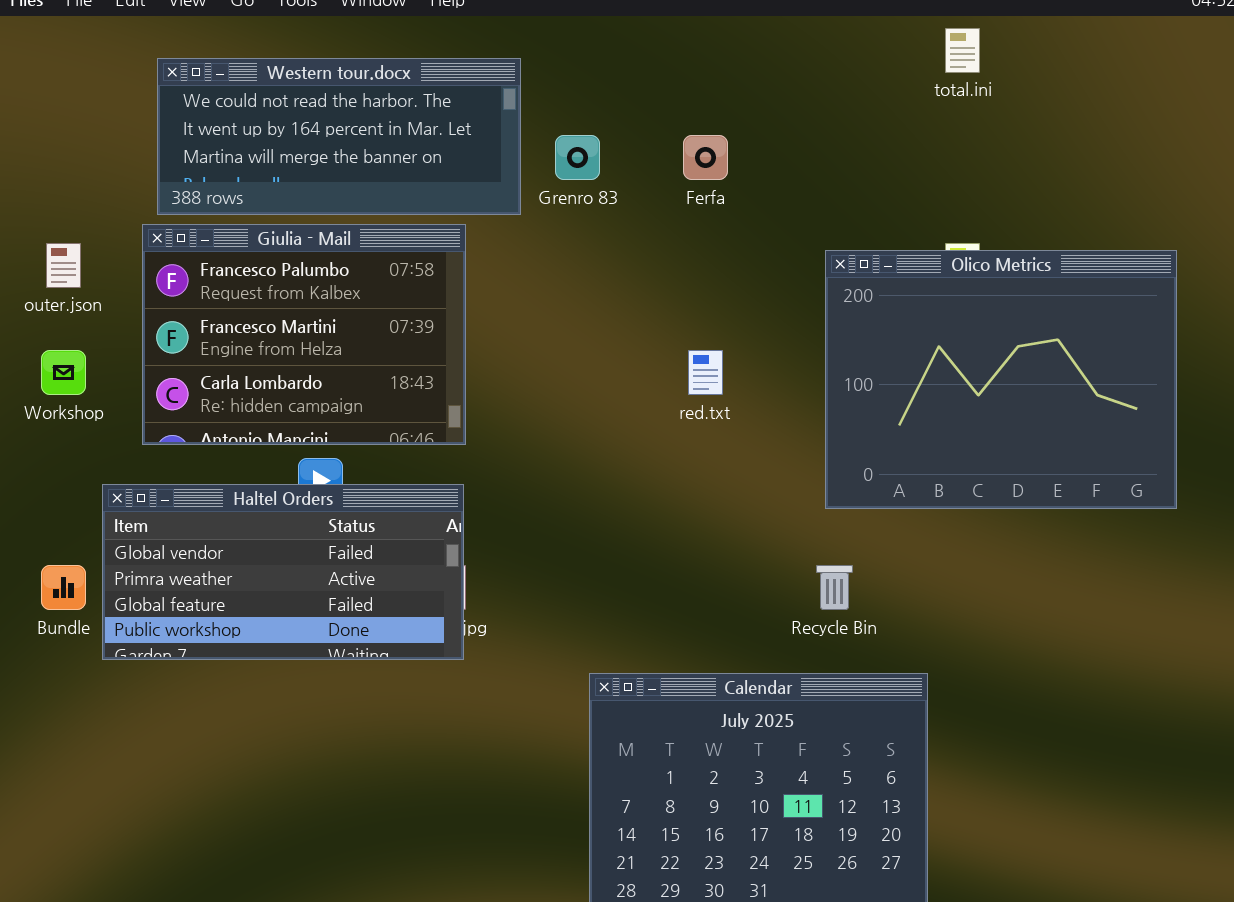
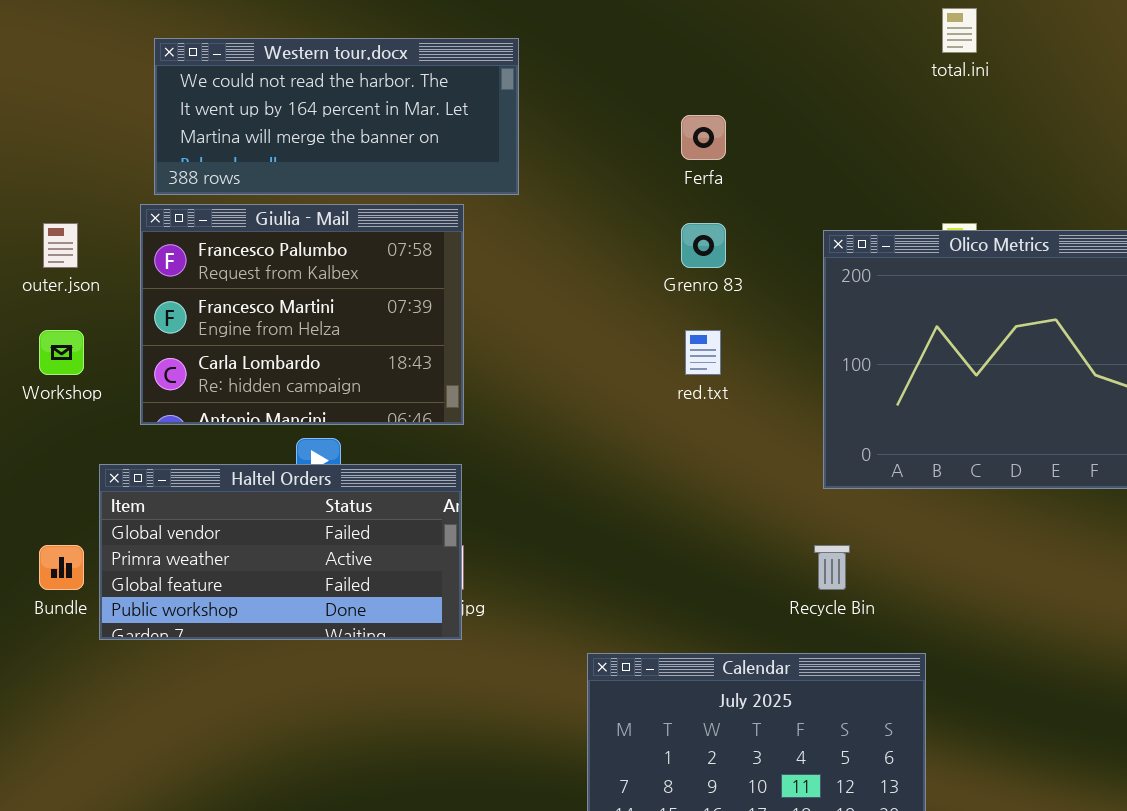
Grenro 83: [555,135,600,180] -> [681,223,726,268], moved

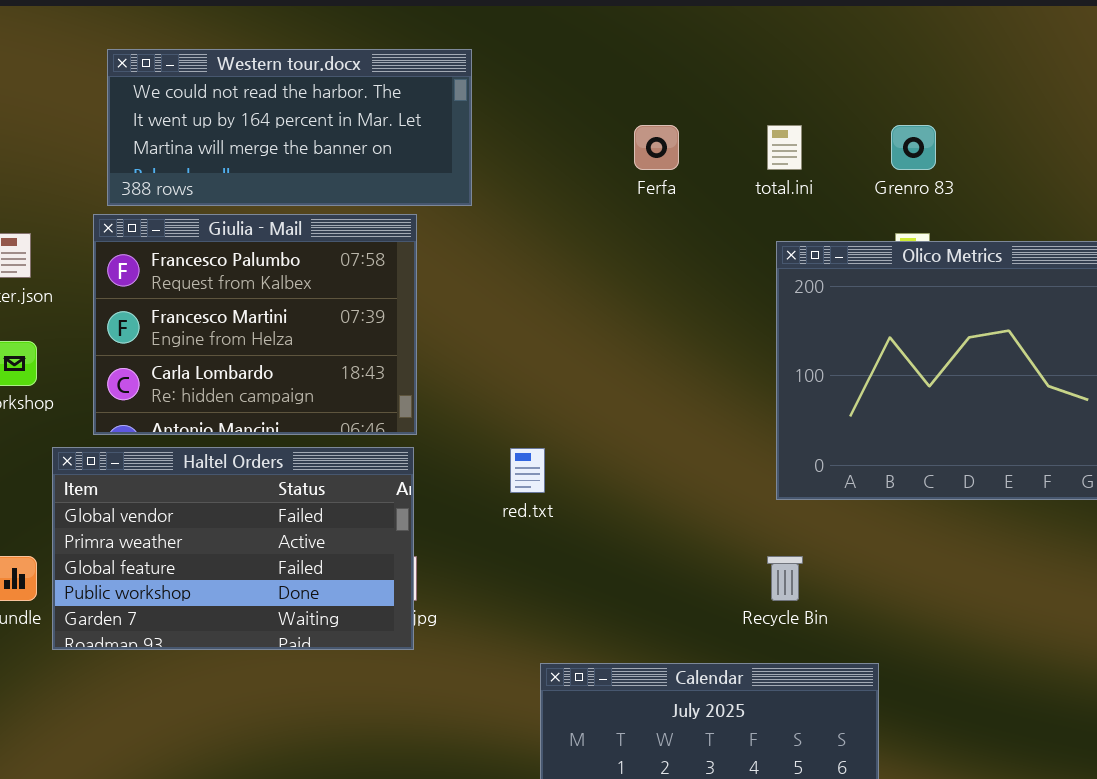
total.ini: [942,8,977,53] -> [767,125,802,170], moved
Grenro 83: [681,223,726,268] -> [891,125,936,170], moved
red.txt: [685,330,721,375] -> [510,448,545,493], moved
Haltel Orders: [99,464,462,640] -> [52,447,414,650], resized

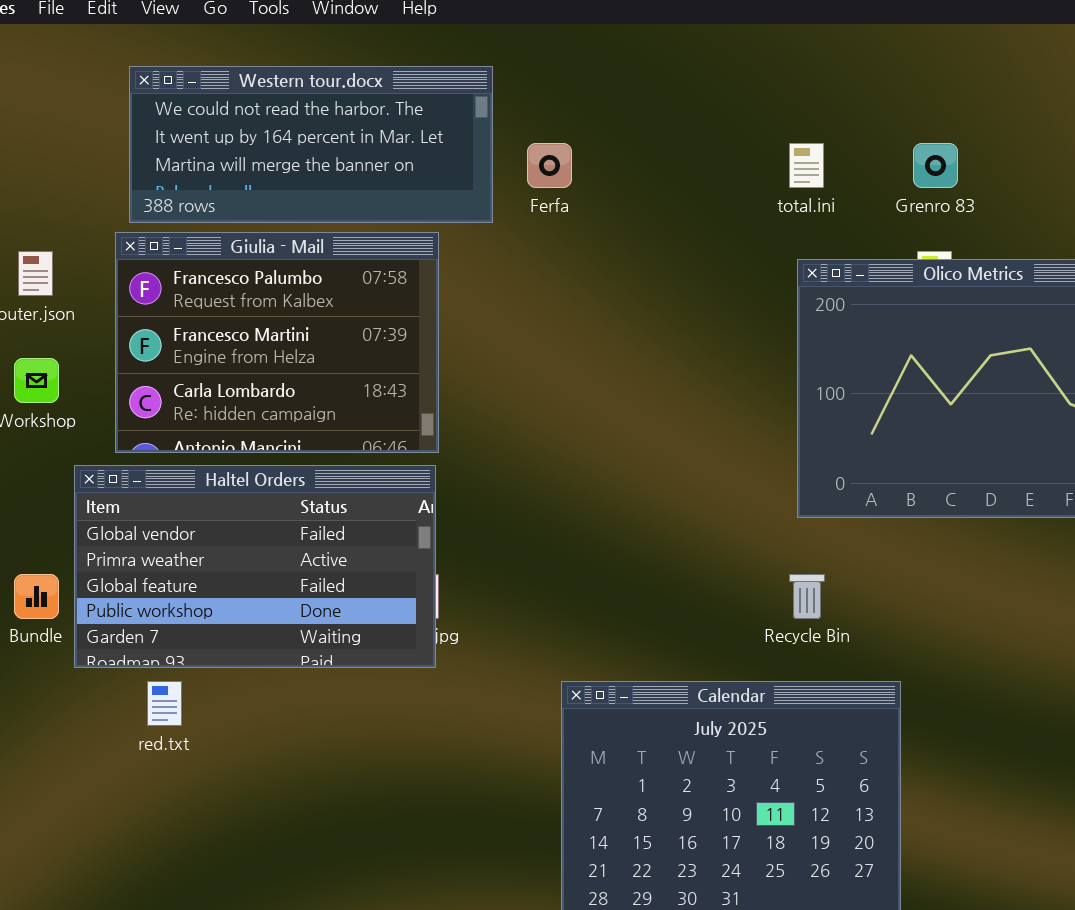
Ferfa: [634,125,679,170] -> [527,143,572,188], moved
red.txt: [510,448,545,493] -> [147,681,182,726], moved

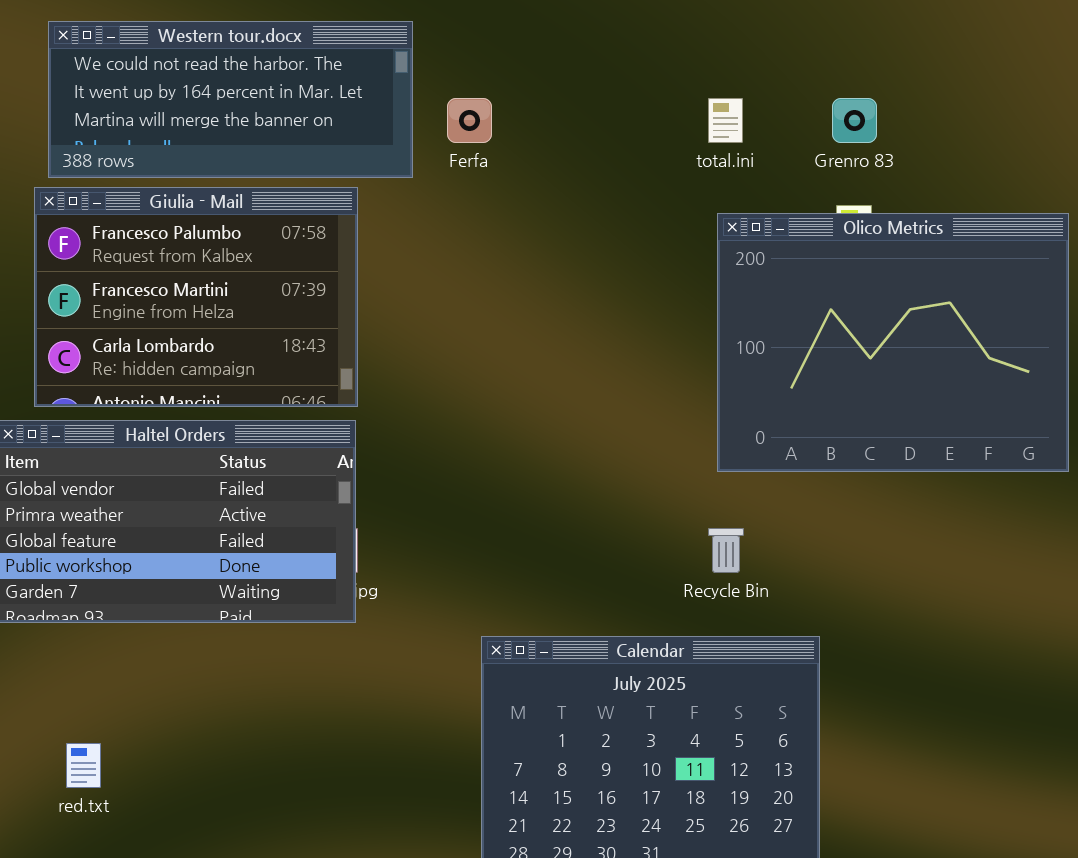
red.txt: [147,681,182,726] -> [66,743,101,788], moved

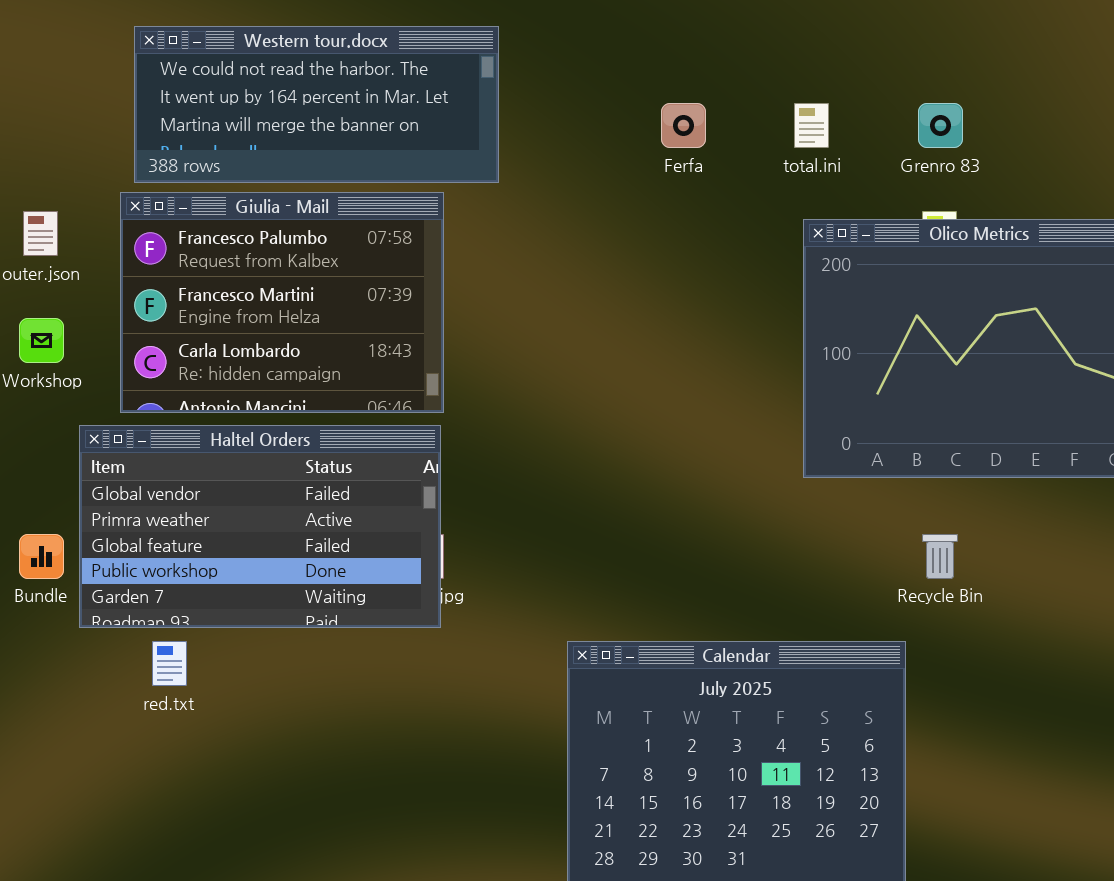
Ferfa: [447,98,492,143] -> [661,103,706,148], moved
Recycle Bin: [708,528,744,573] -> [922,534,958,579], moved
red.txt: [66,743,101,788] -> [152,641,187,686], moved

